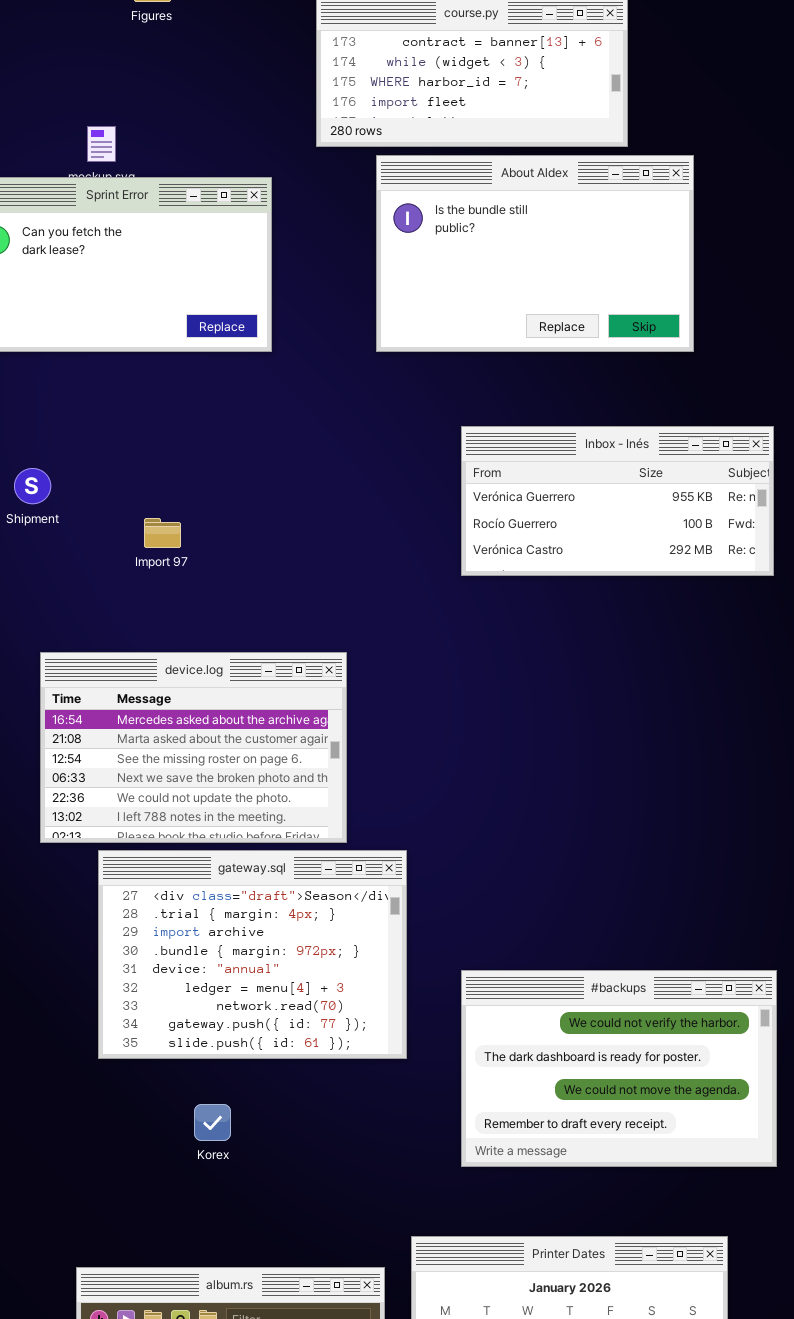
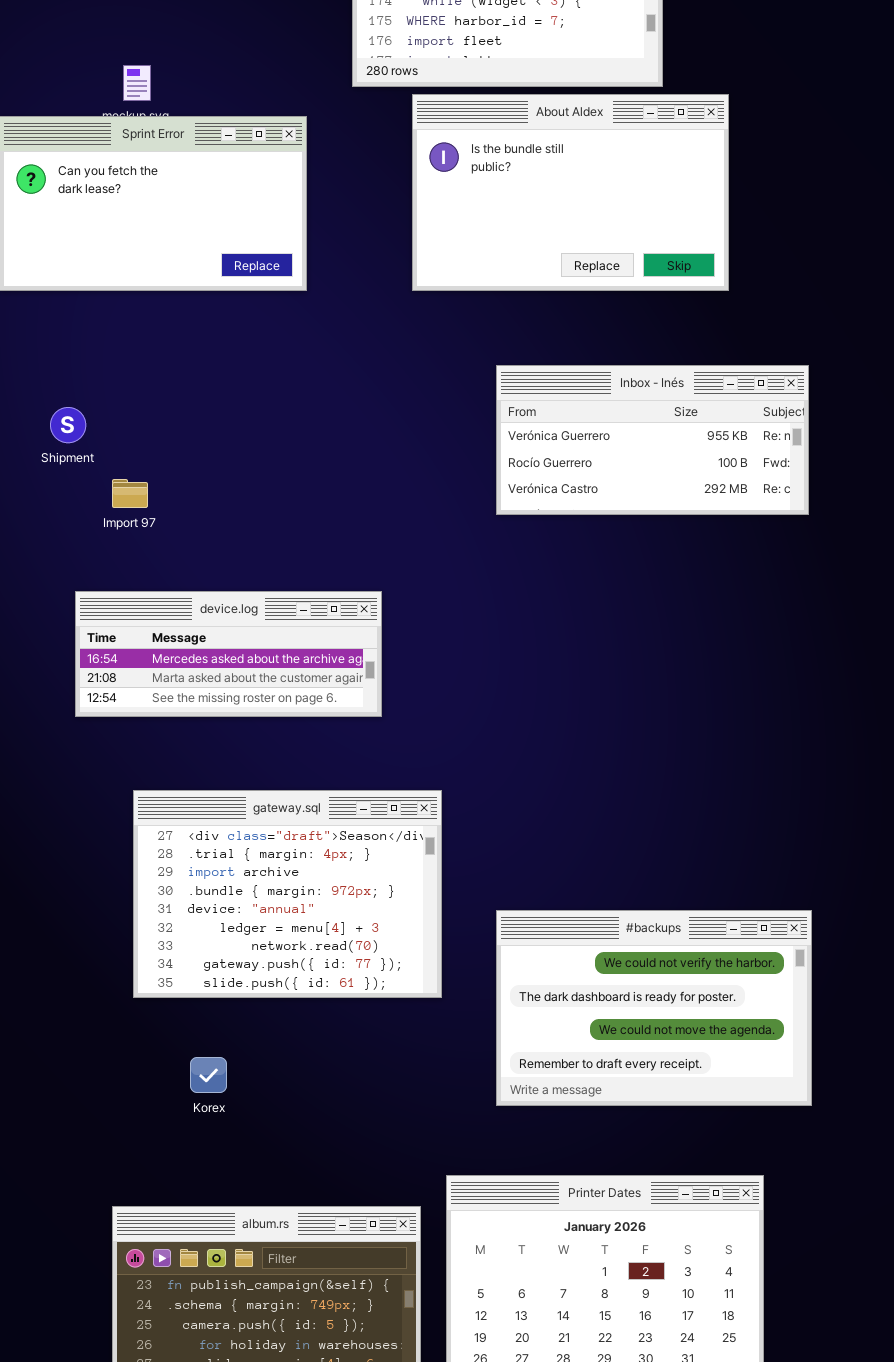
Import 97: [144,518,181,548] -> [112,479,148,508], moved
device.log: [40,652,347,843] -> [75,591,382,717], resized
Korex: [194,1104,231,1141] -> [190,1057,227,1093], moved

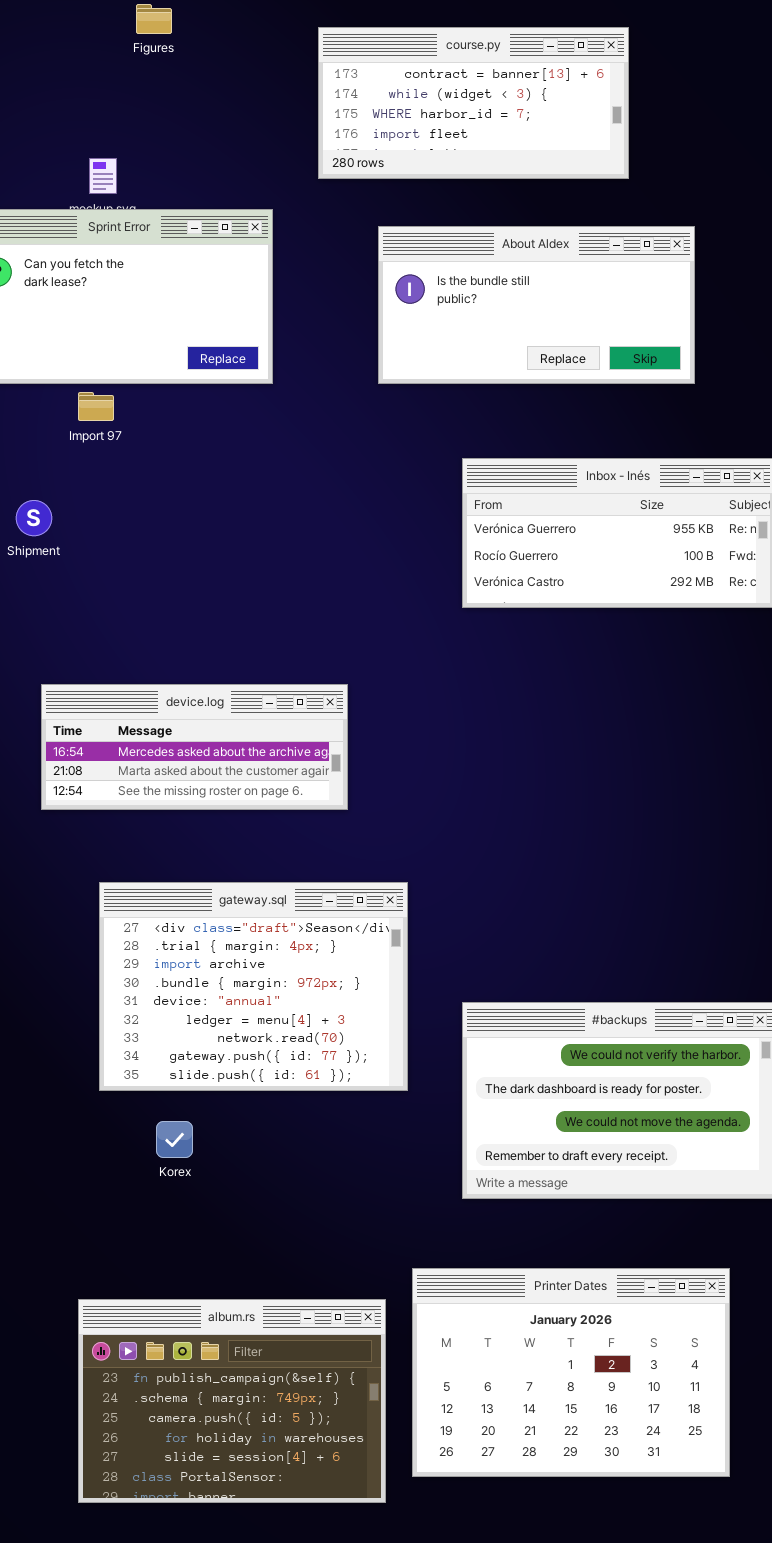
About Aldex: [412,94,729,291] -> [378,226,695,384], resized
Import 97: [112,479,148,508] -> [78,392,114,421], moved
Korex: [190,1057,227,1093] -> [156,1121,193,1158], moved

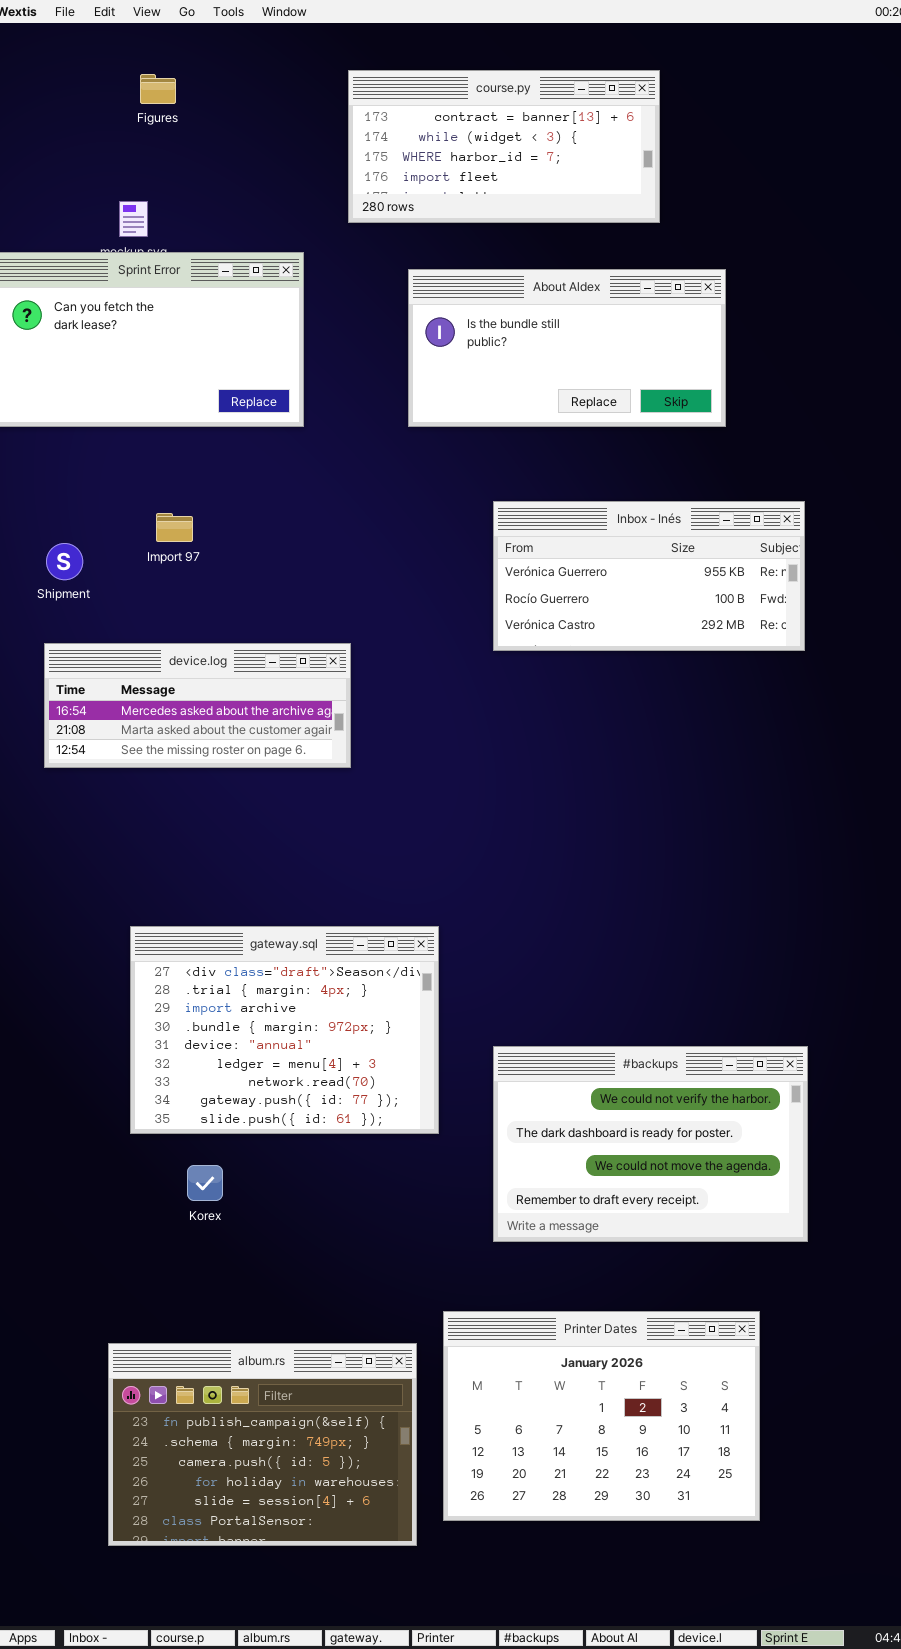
Figures: [136,4,172,34] -> [140,74,176,104], moved
Import 97: [78,392,114,421] -> [156,513,193,542], moved
device.log: [41,684,348,810] -> [44,643,351,768], moved

